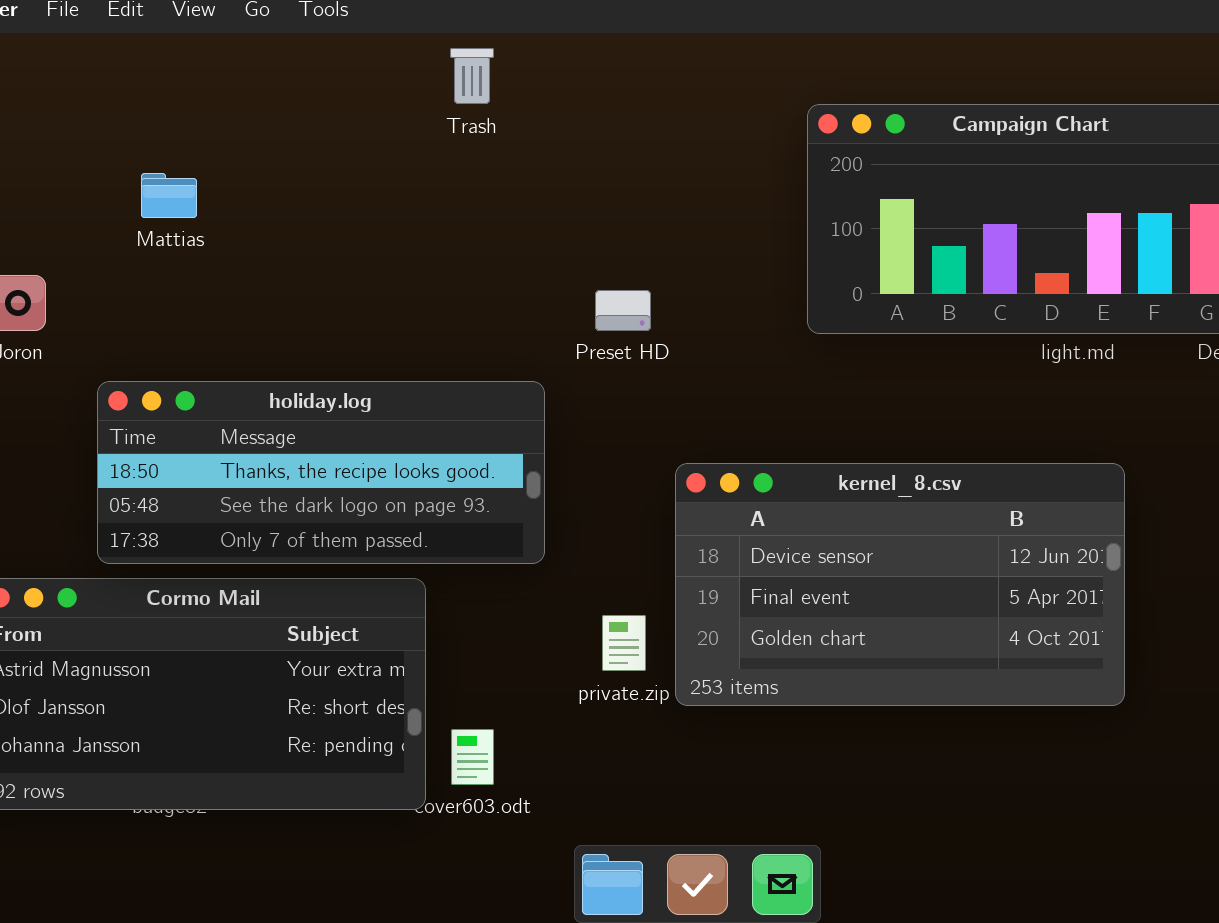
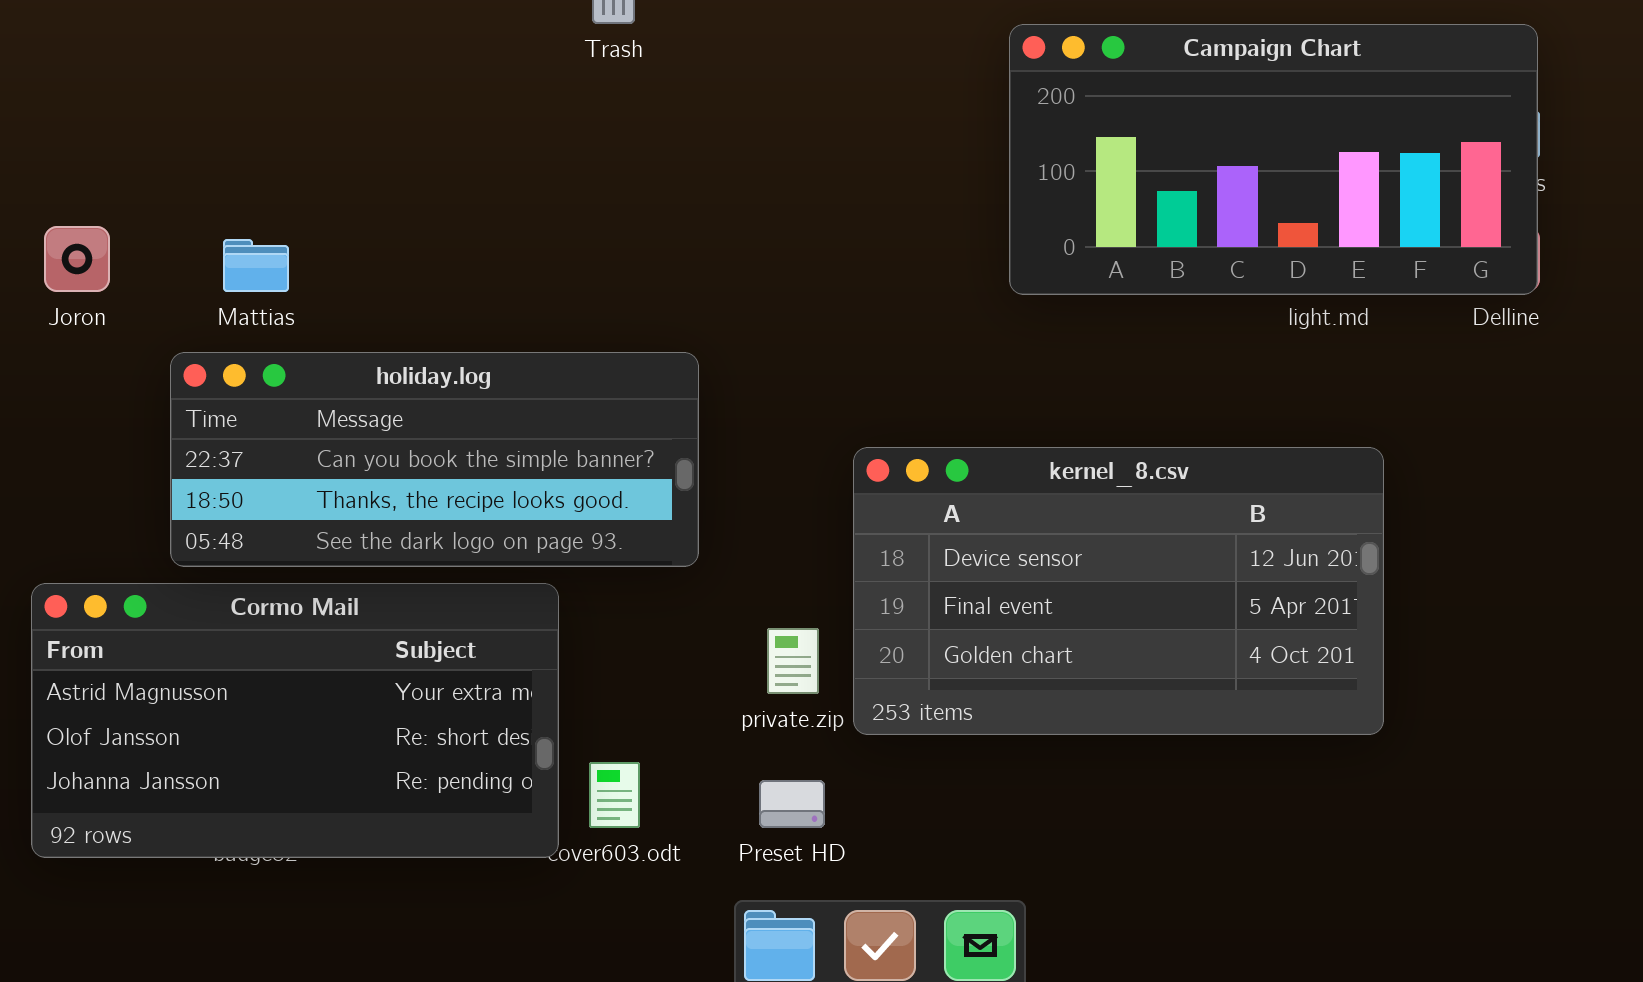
Mattias: [141,173,197,218] -> [223,239,289,292], moved
Preset HD: [595,290,651,331] -> [759,780,825,828], moved
holiday.log: [97,381,545,564] -> [170,352,699,567], scrolled up 1 row

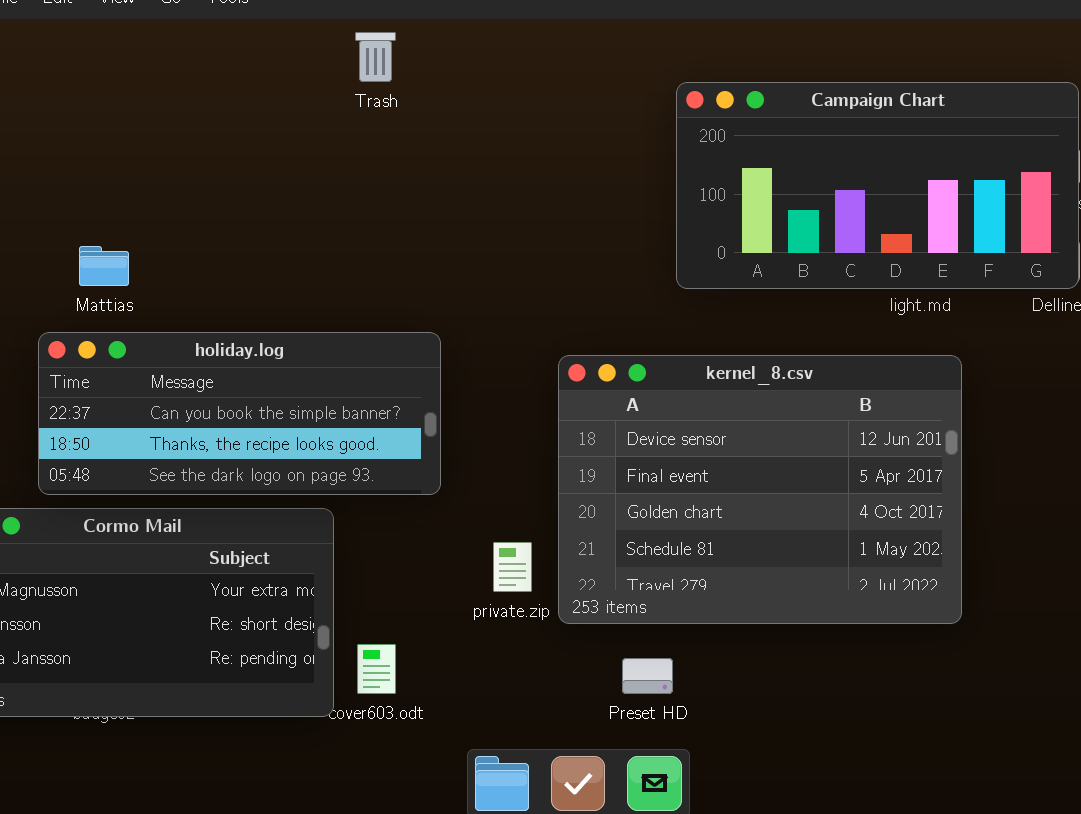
kernel_8.csv: [853,447,1384,735] -> [558,355,962,624], resized
Preset HD: [759,780,825,828] -> [622,658,673,694], moved

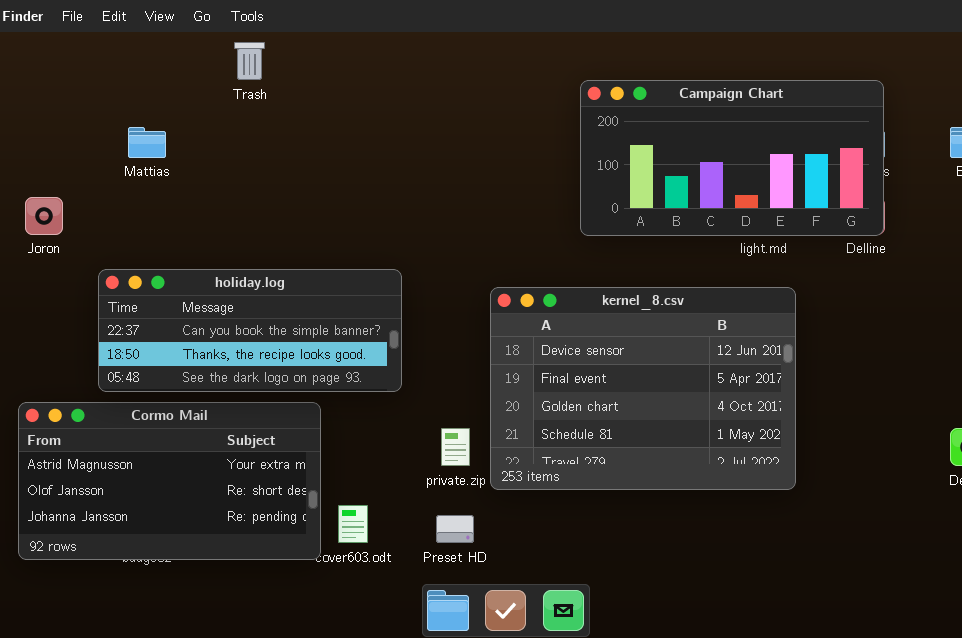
Trash: [355,32,396,82] -> [234,42,265,80], moved
Mattias: [79,246,129,286] -> [128,127,166,158], moved
Preset HD: [622,658,673,694] -> [436,515,474,543], moved

